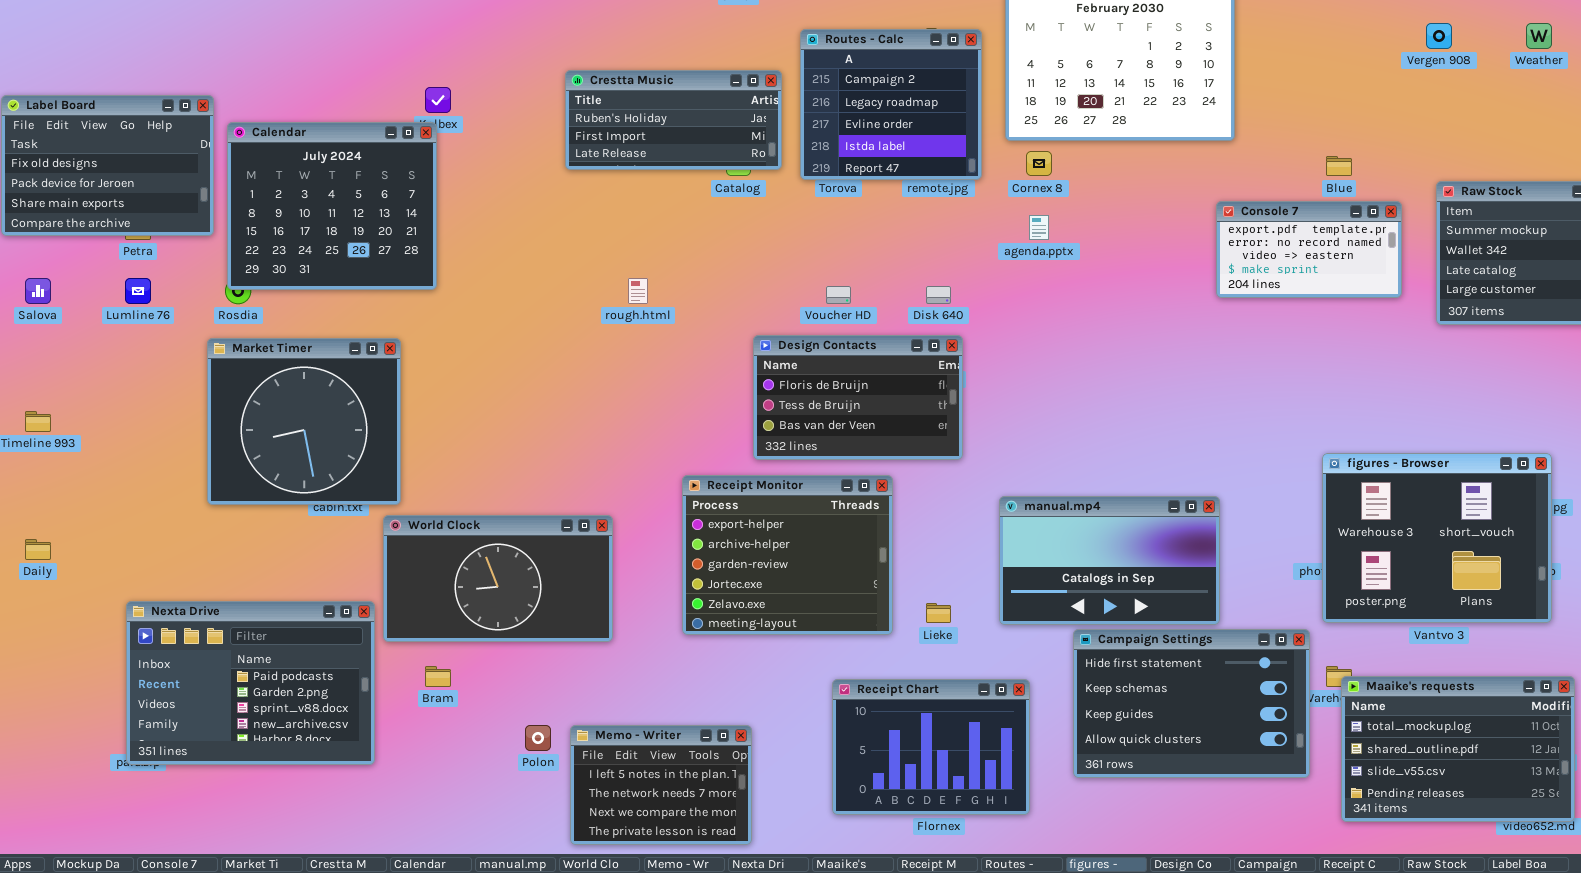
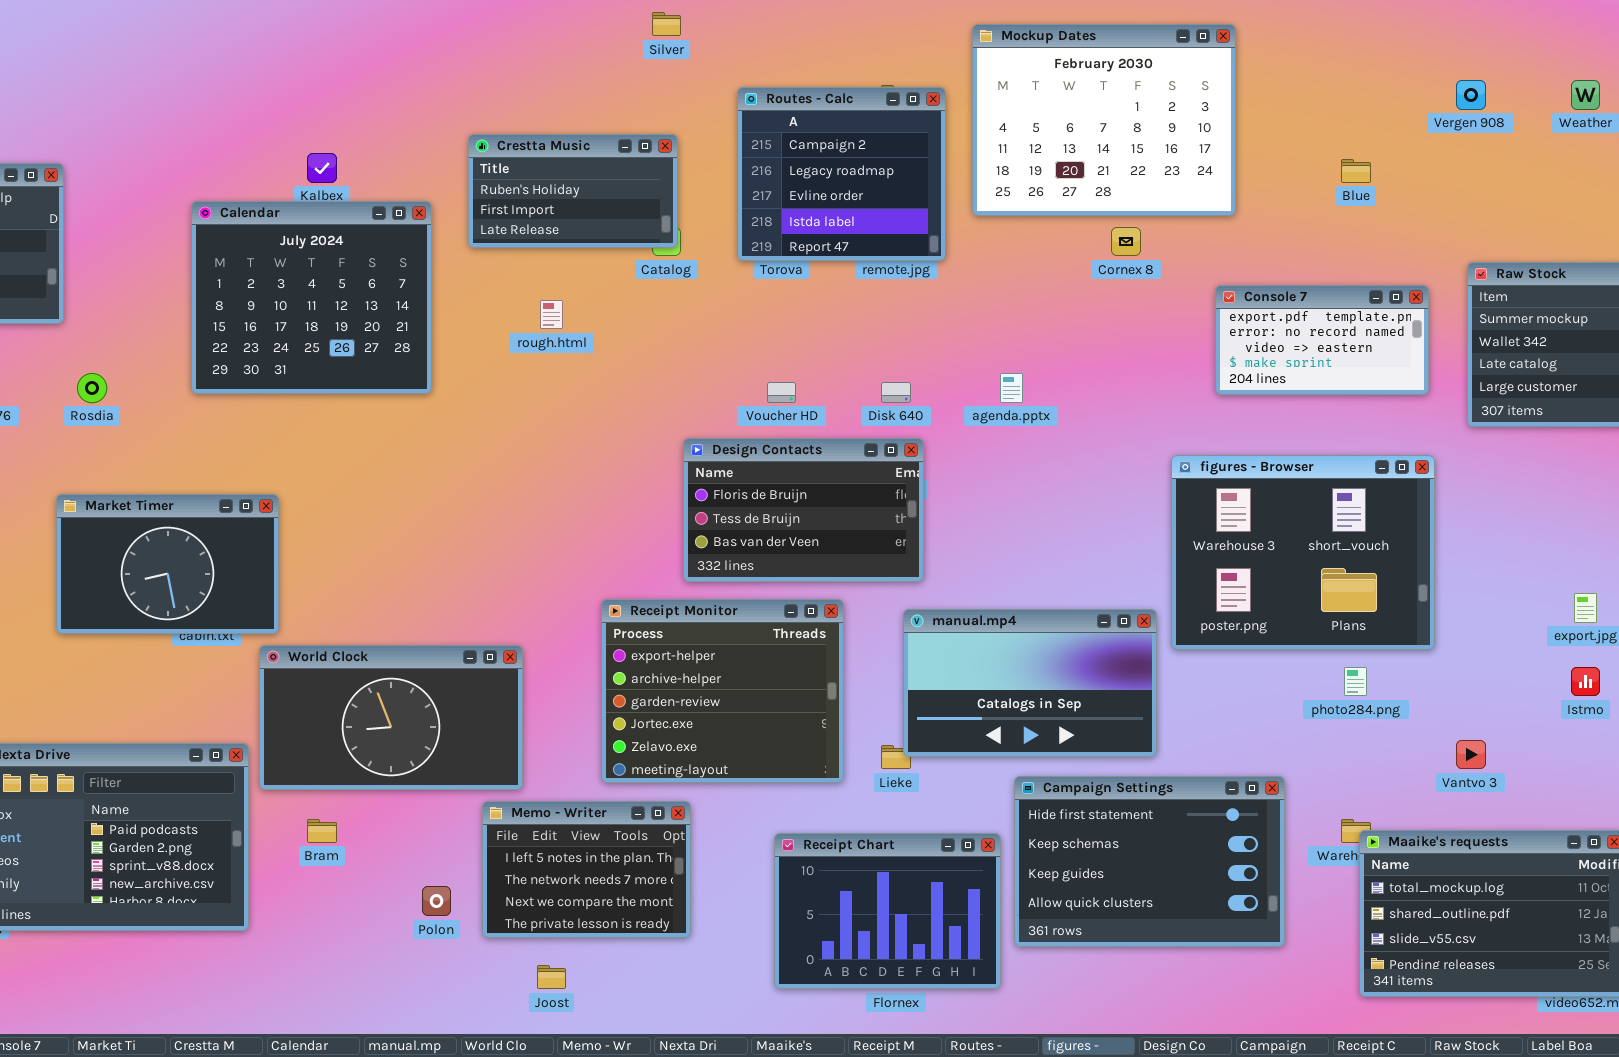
Crestta Music: [565,70,782,170] -> [468,134,678,248], resized
Calendar: [227,122,437,290] -> [191,201,432,394], moved
Cornex 8: [1026,151,1052,176] -> [1111,227,1141,256], moved
Blue: [1326,156,1352,176] -> [1341,159,1371,183], moved
agenda.pptx: [1029,215,1049,240] -> [1000,373,1023,403], moved
rough.html: [628,278,648,304] -> [540,300,563,329], moved
Market Timer: [207,338,401,505] -> [56,494,279,634], resized
figures - Browser: [1322,453,1552,623] -> [1171,455,1435,650], moved
manual.mp4: [999,496,1220,625] -> [903,609,1157,757], moved
Campaign Settings: [1073,629,1310,778] -> [1014,776,1285,947], moved
Memo - Writer: [570,725,752,845] -> [482,801,691,938], moved

